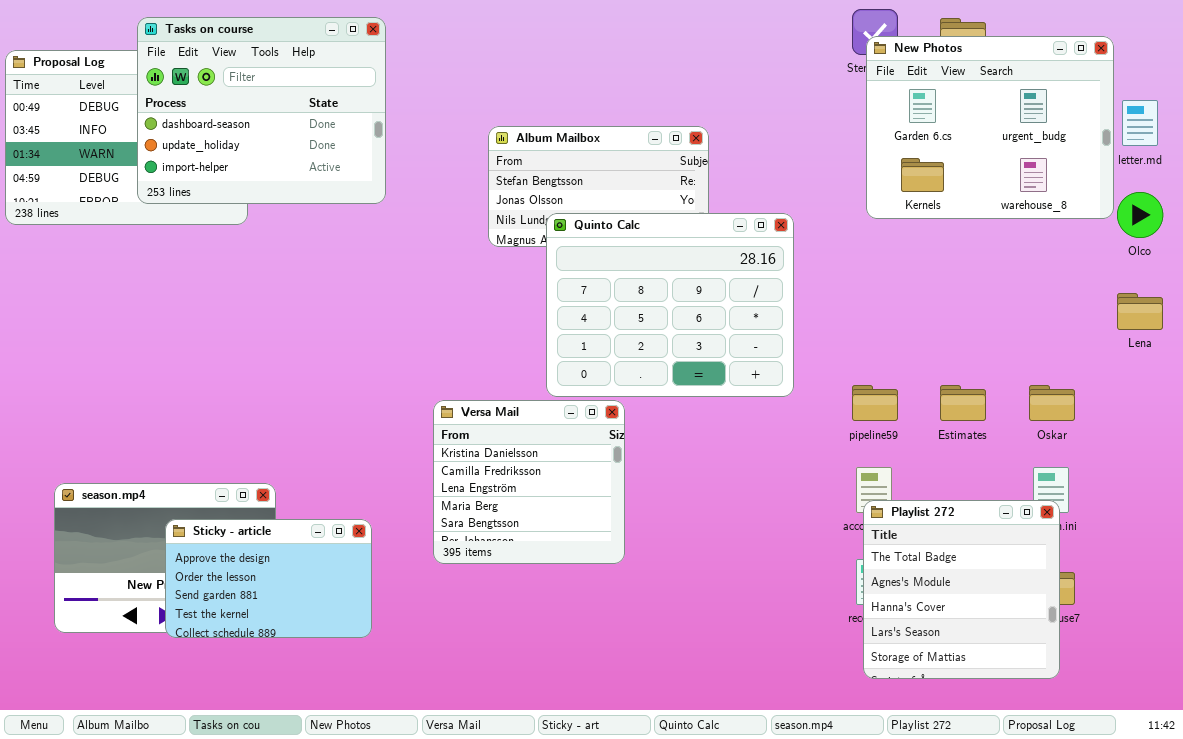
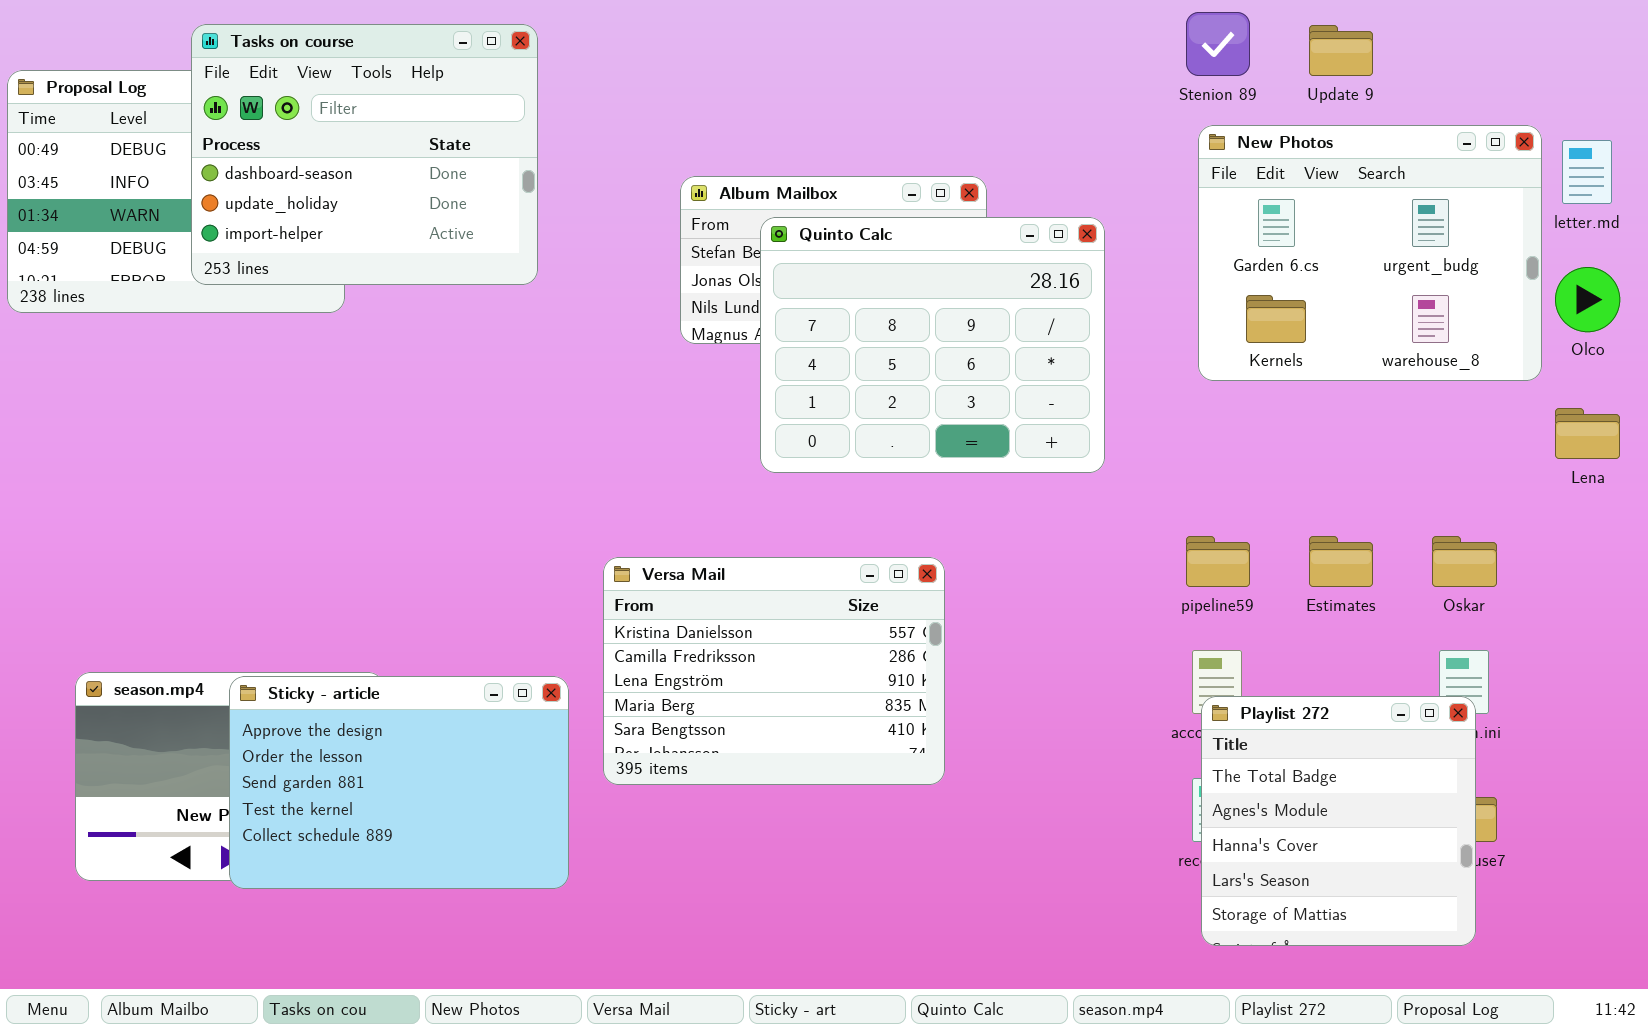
New Photos: [866,36,1114,219] -> [1198,125,1542,381], moved
Quinto Calc: [546,213,794,397] -> [760,217,1105,473], moved
Versa Mail: [433,400,625,564] -> [603,557,945,785], resized
Sticky - article: [165,519,372,638] -> [229,676,569,889], resized

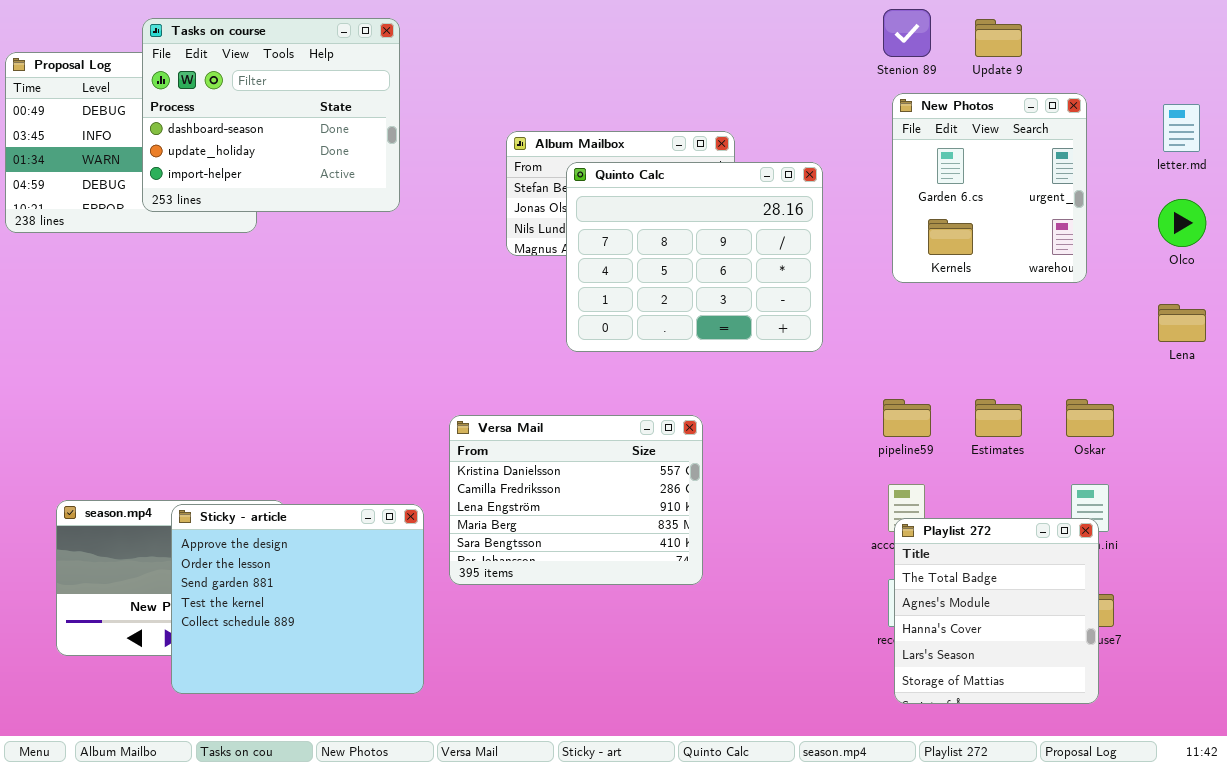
New Photos: [1198,125,1542,381] -> [892,93,1087,283], resized
Sticky - article: [229,676,569,889] -> [171,504,424,694], resized

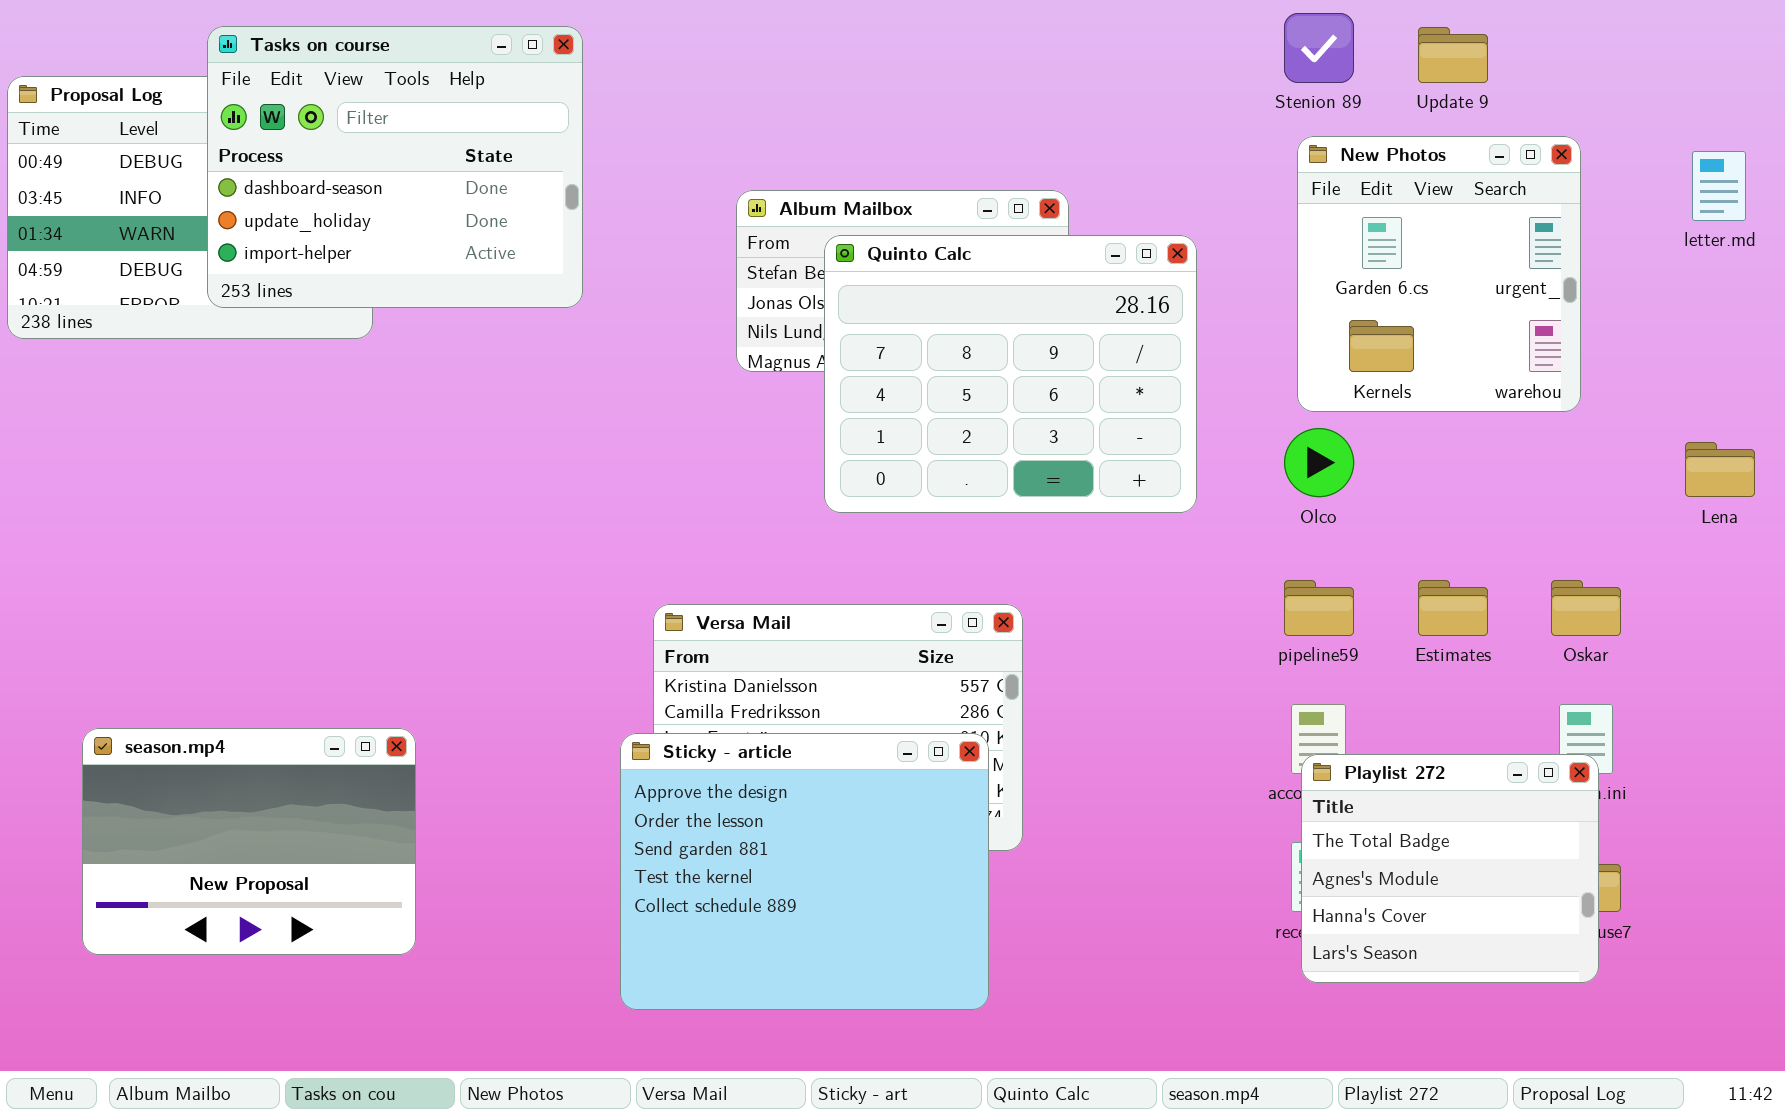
Olco: [1158,199,1206,247] -> [1284,428,1354,497], moved
Sticky - article: [171,504,424,694] -> [620,733,989,1010], moved
Playlist 272: [894,518,1099,704] -> [1301,754,1599,983], resized

